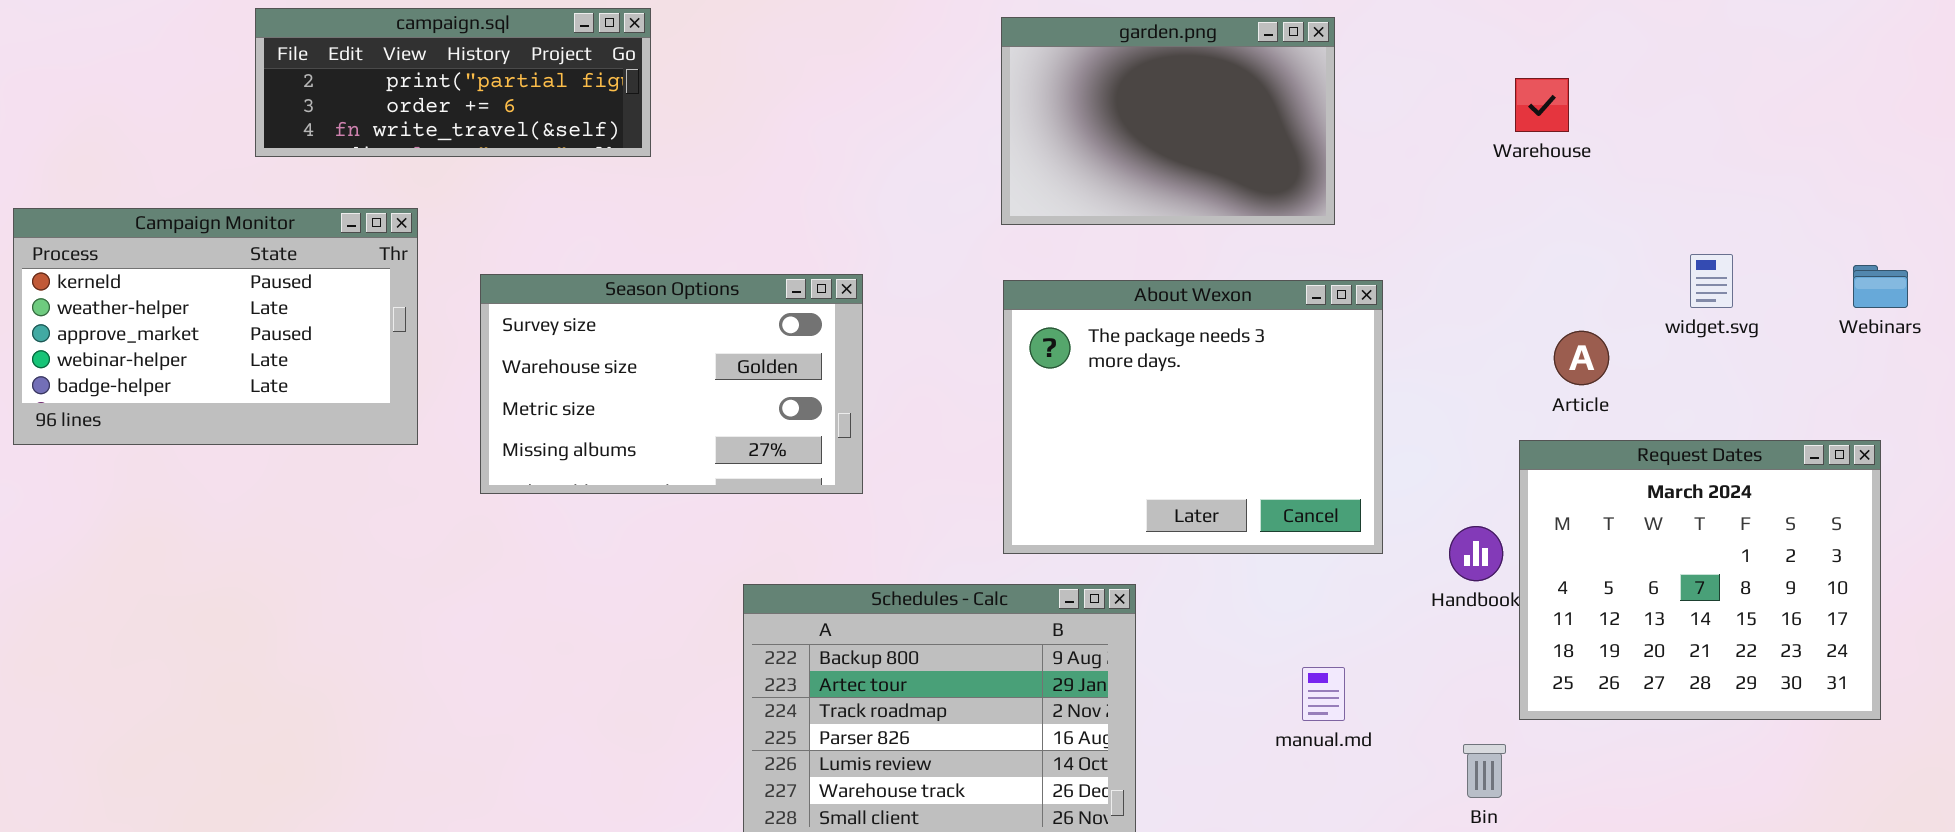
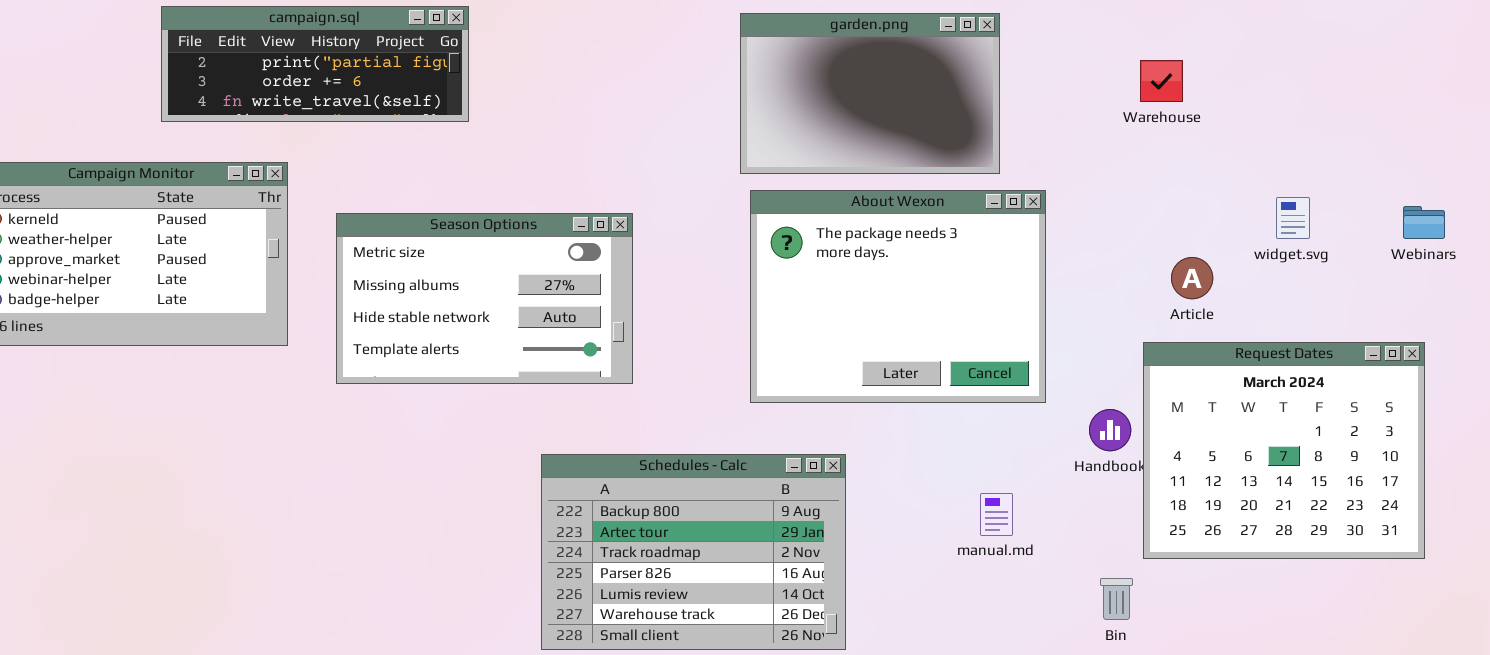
Season Options: [480,274,863,494] -> [336,213,633,384], scrolled down 2 rows
About Wexon: [1003,280,1383,554] -> [750,190,1046,403], moved
manual.md: [1302,667,1345,721] -> [980,493,1013,536], moved

